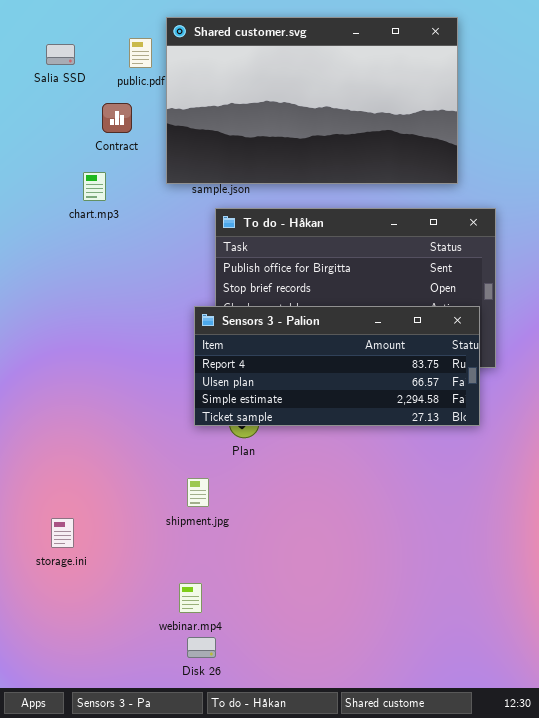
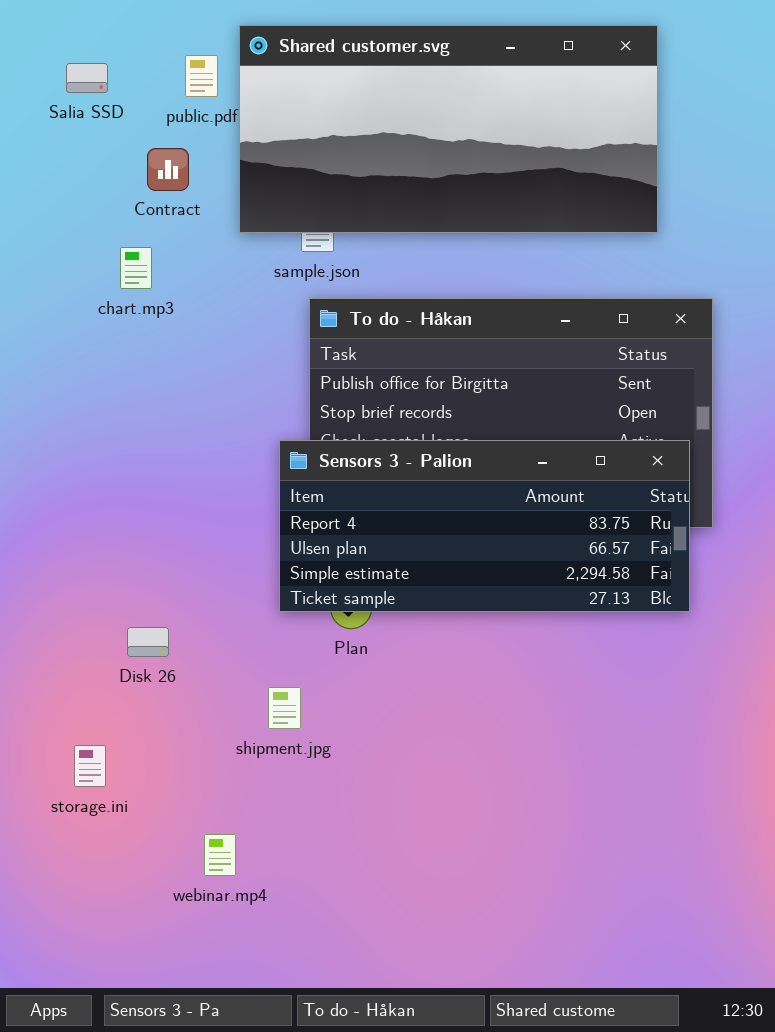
Shared customer.svg: [166,17,458,184] -> [239,25,658,233], resized
webinar.mp4: [179,583,202,613] -> [204,834,236,876], moved
Disk 26: [187,637,216,658] -> [127,627,169,657], moved

